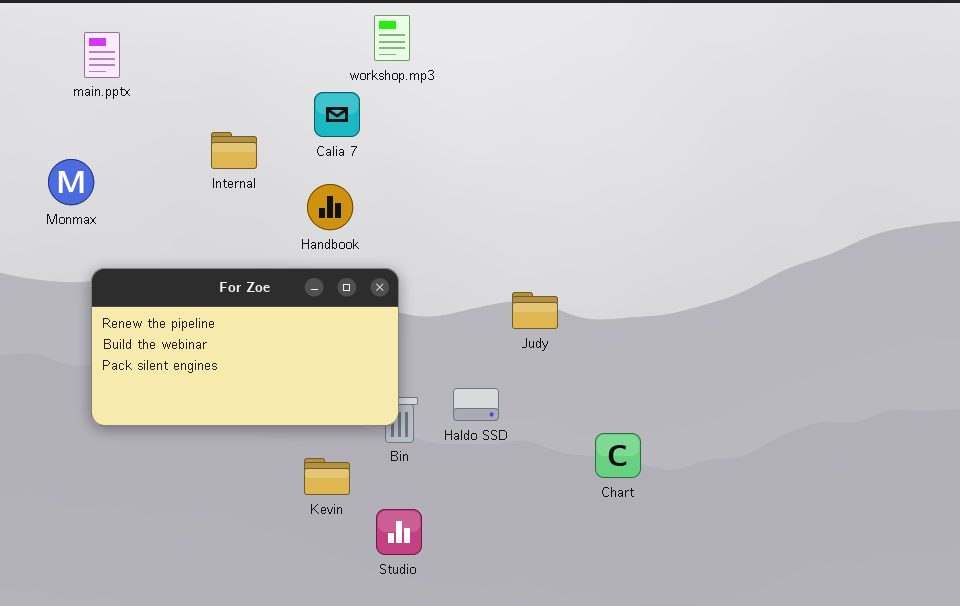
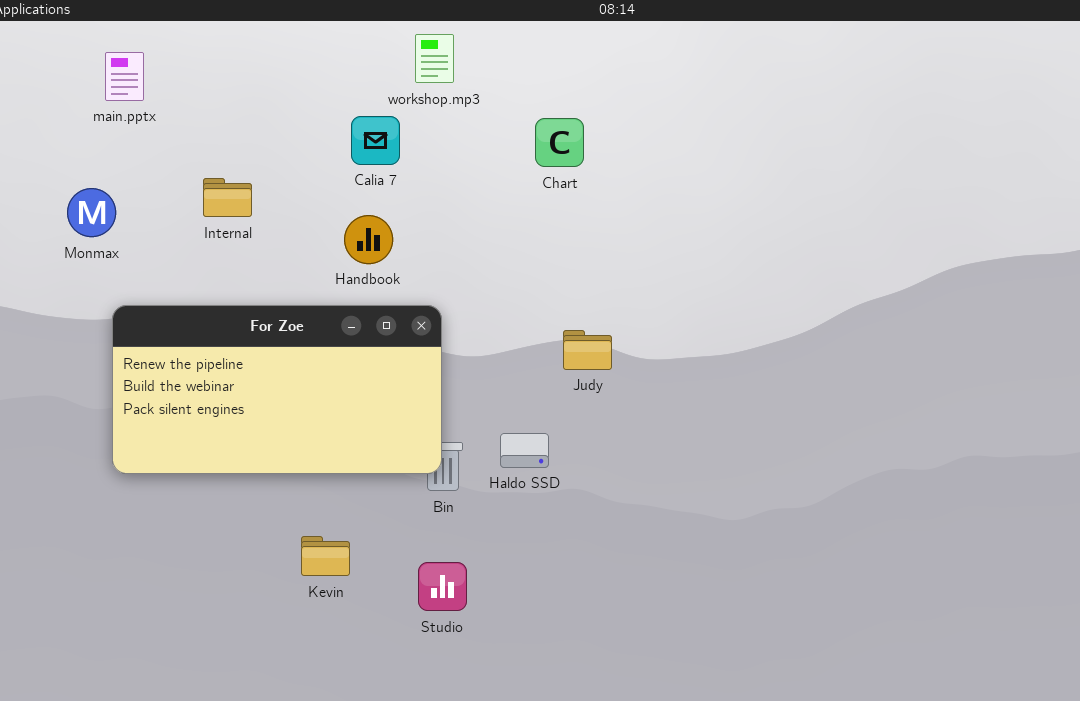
Internal: [211,132,257,169] -> [203,178,252,217], moved
Chart: [595,433,641,478] -> [535,118,584,167], moved
Kevin: [304,458,350,495] -> [301,536,350,576], moved

